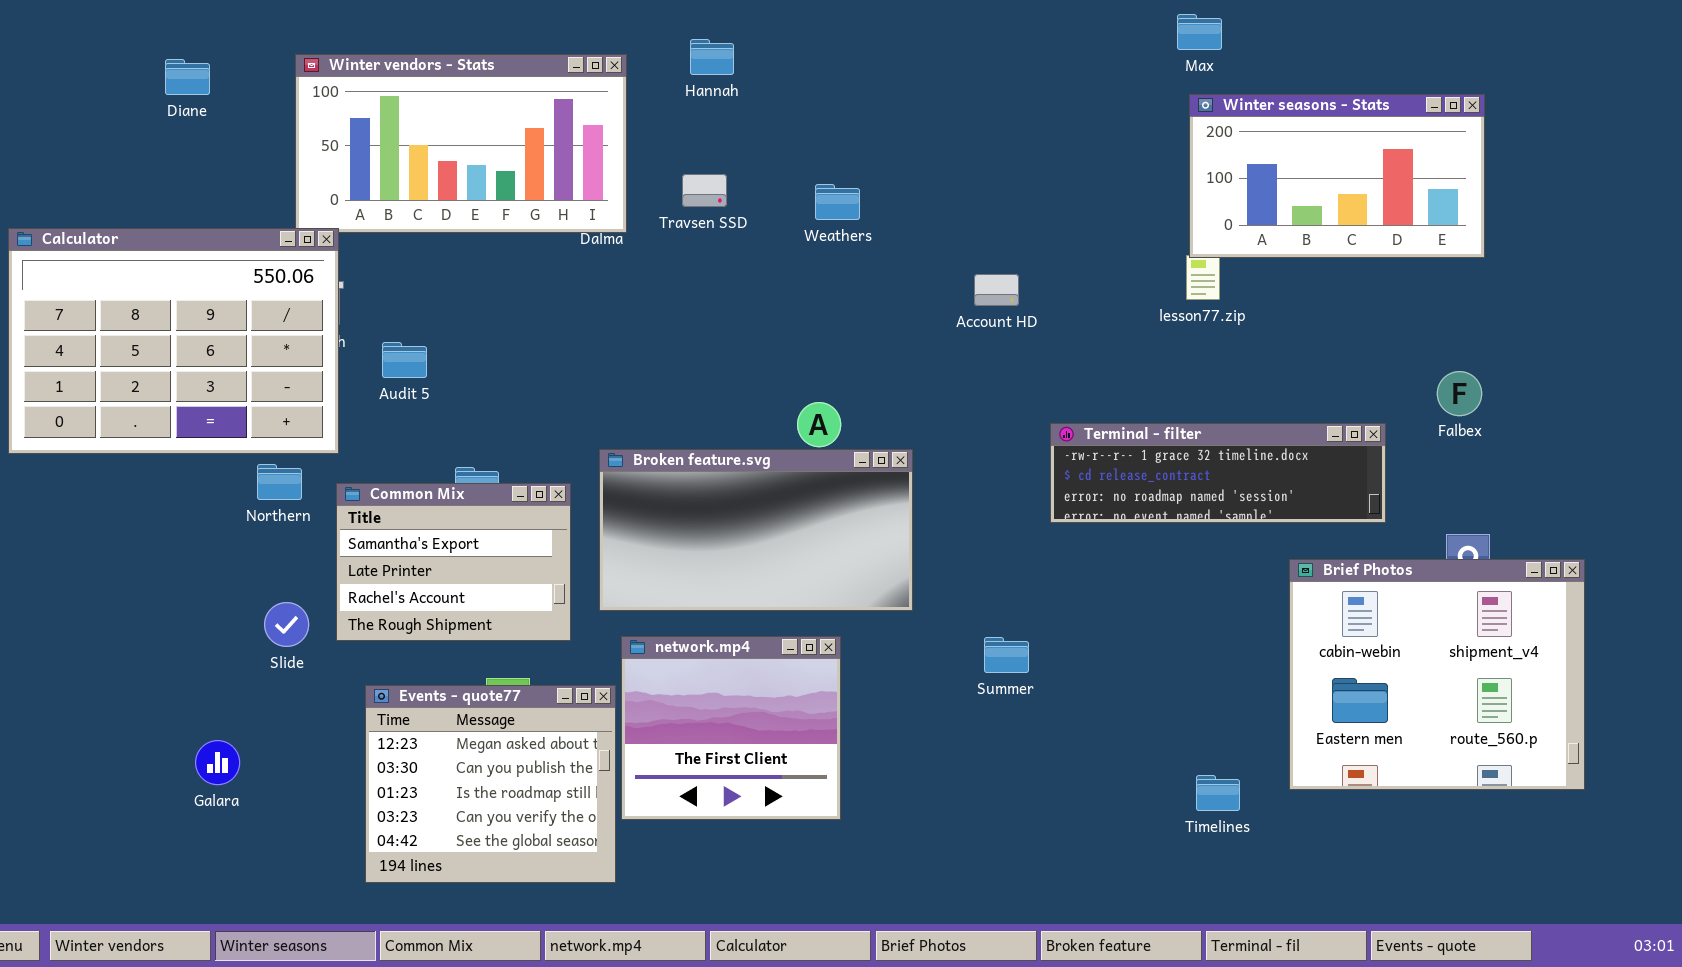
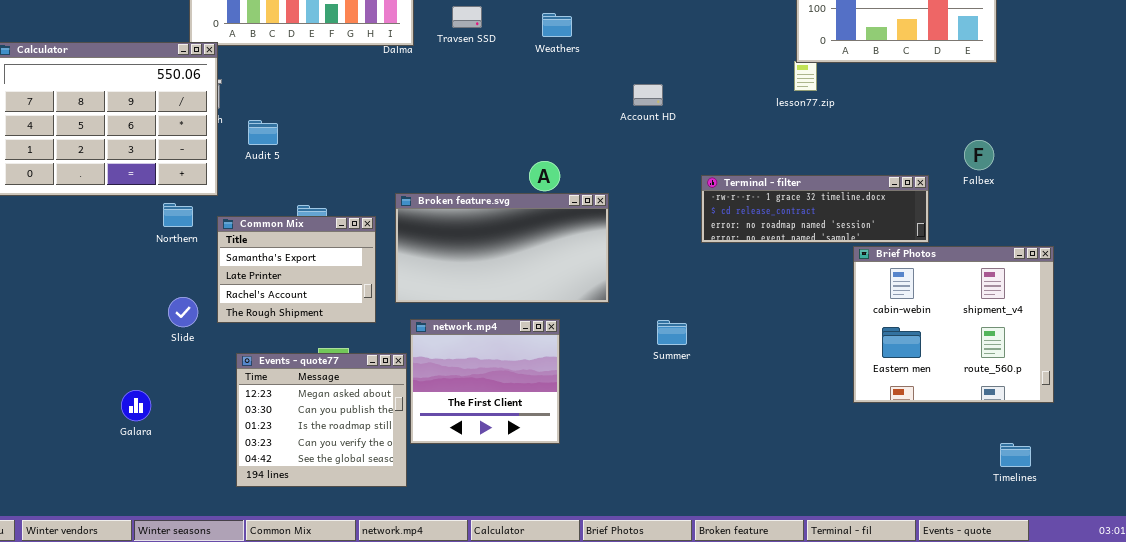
Account HD: [974,274,1019,306] -> [633,84,663,106], moved
Brief Photos: [1289,559,1585,790] -> [853,246,1054,403], moved
Timelines: [1196,775,1240,811] -> [1000,443,1031,467], moved

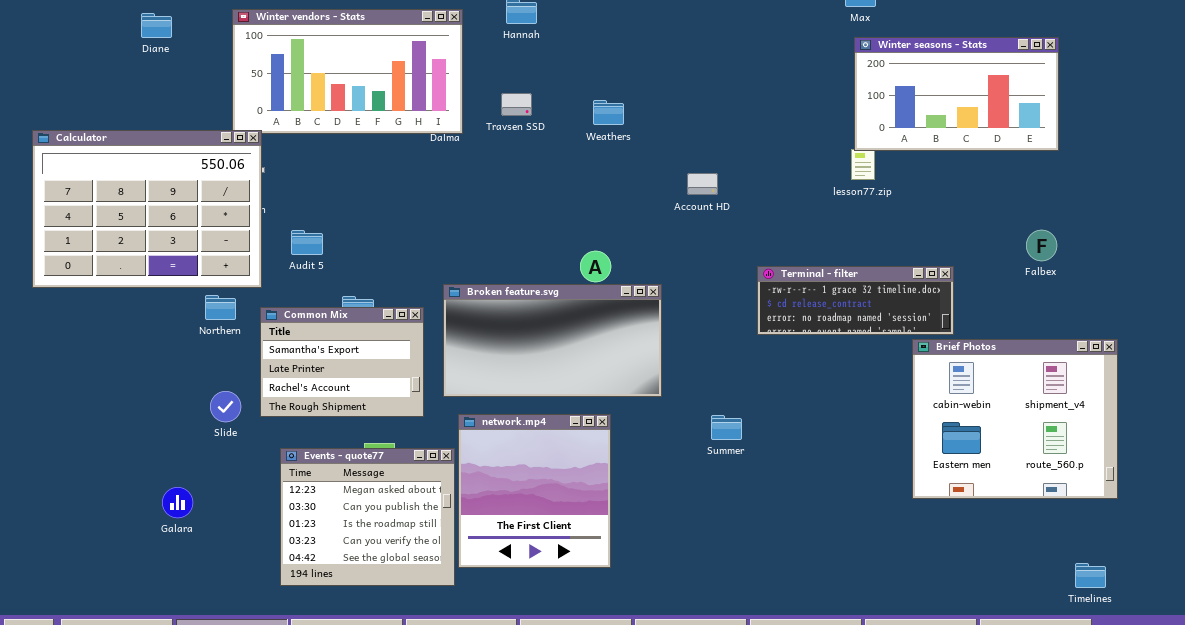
Audit 5: [248,120,278,145] -> [291,230,323,255], moved
Terminal - filter: [701,175,929,243] -> [757,266,954,335], resized
network.mp4: [410,319,560,444] -> [458,414,611,568], resized
Timelines: [1000,443,1031,467] -> [1075,563,1106,588], moved

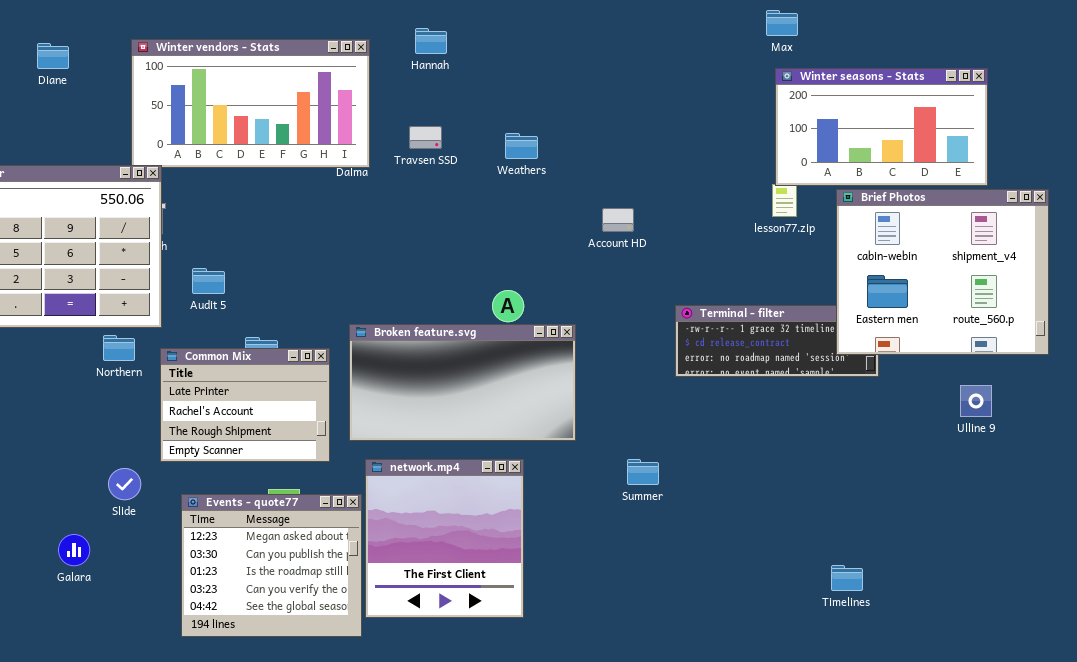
Common Mix: [260,307,424,417] -> [160,348,330,462], scrolled down 1 row
Brief Photos: [912,339,1118,499] -> [836,189,1049,355], moved
Slide: [210,391,241,422] -> [108,468,141,500], moved
Timelines: [1075,563,1106,588] -> [831,565,863,591], moved

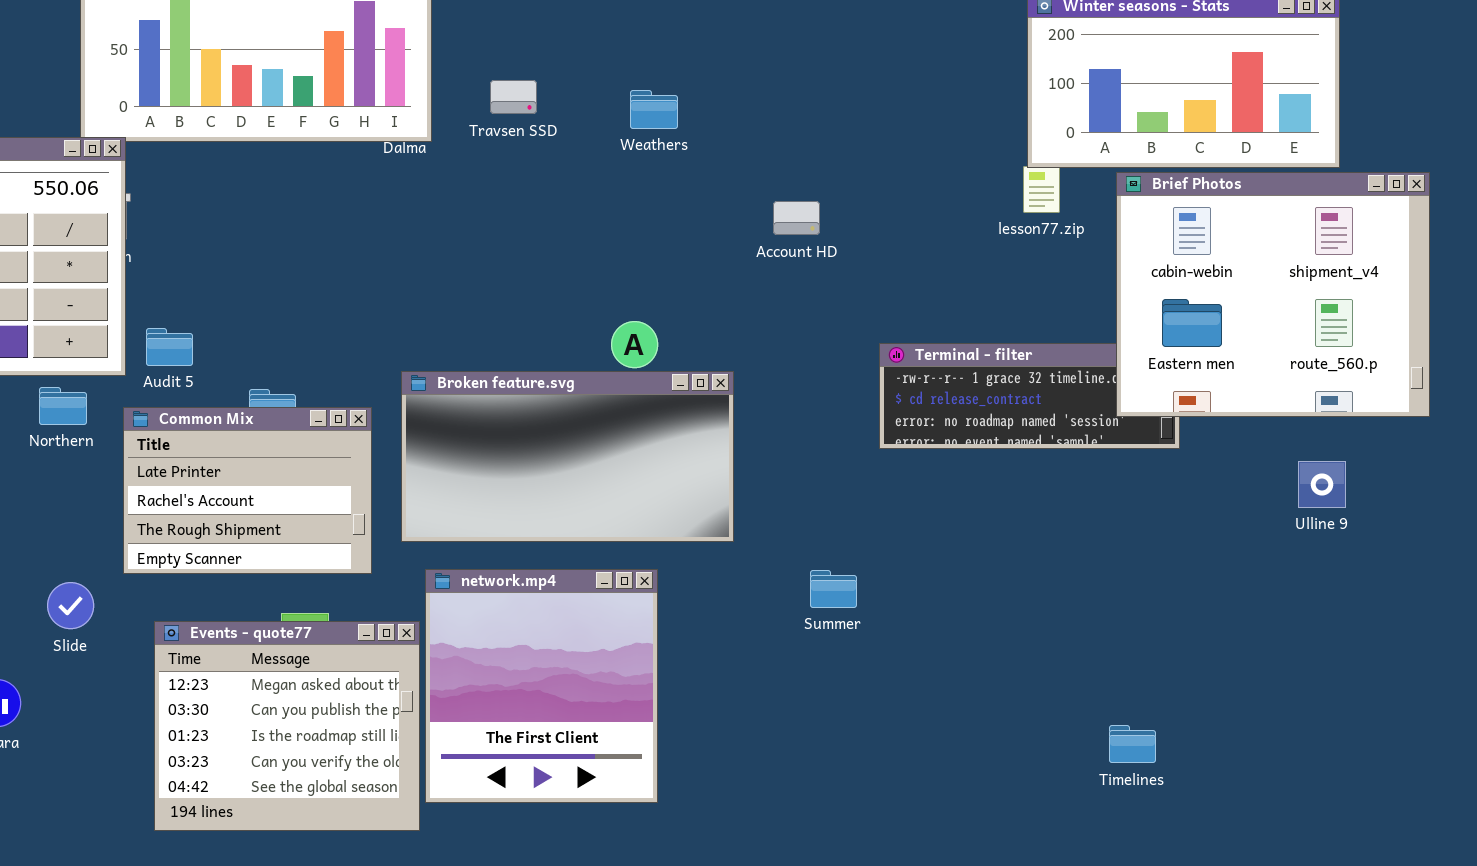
Audit 5: [192,268,225,294] -> [146,328,193,366], moved

